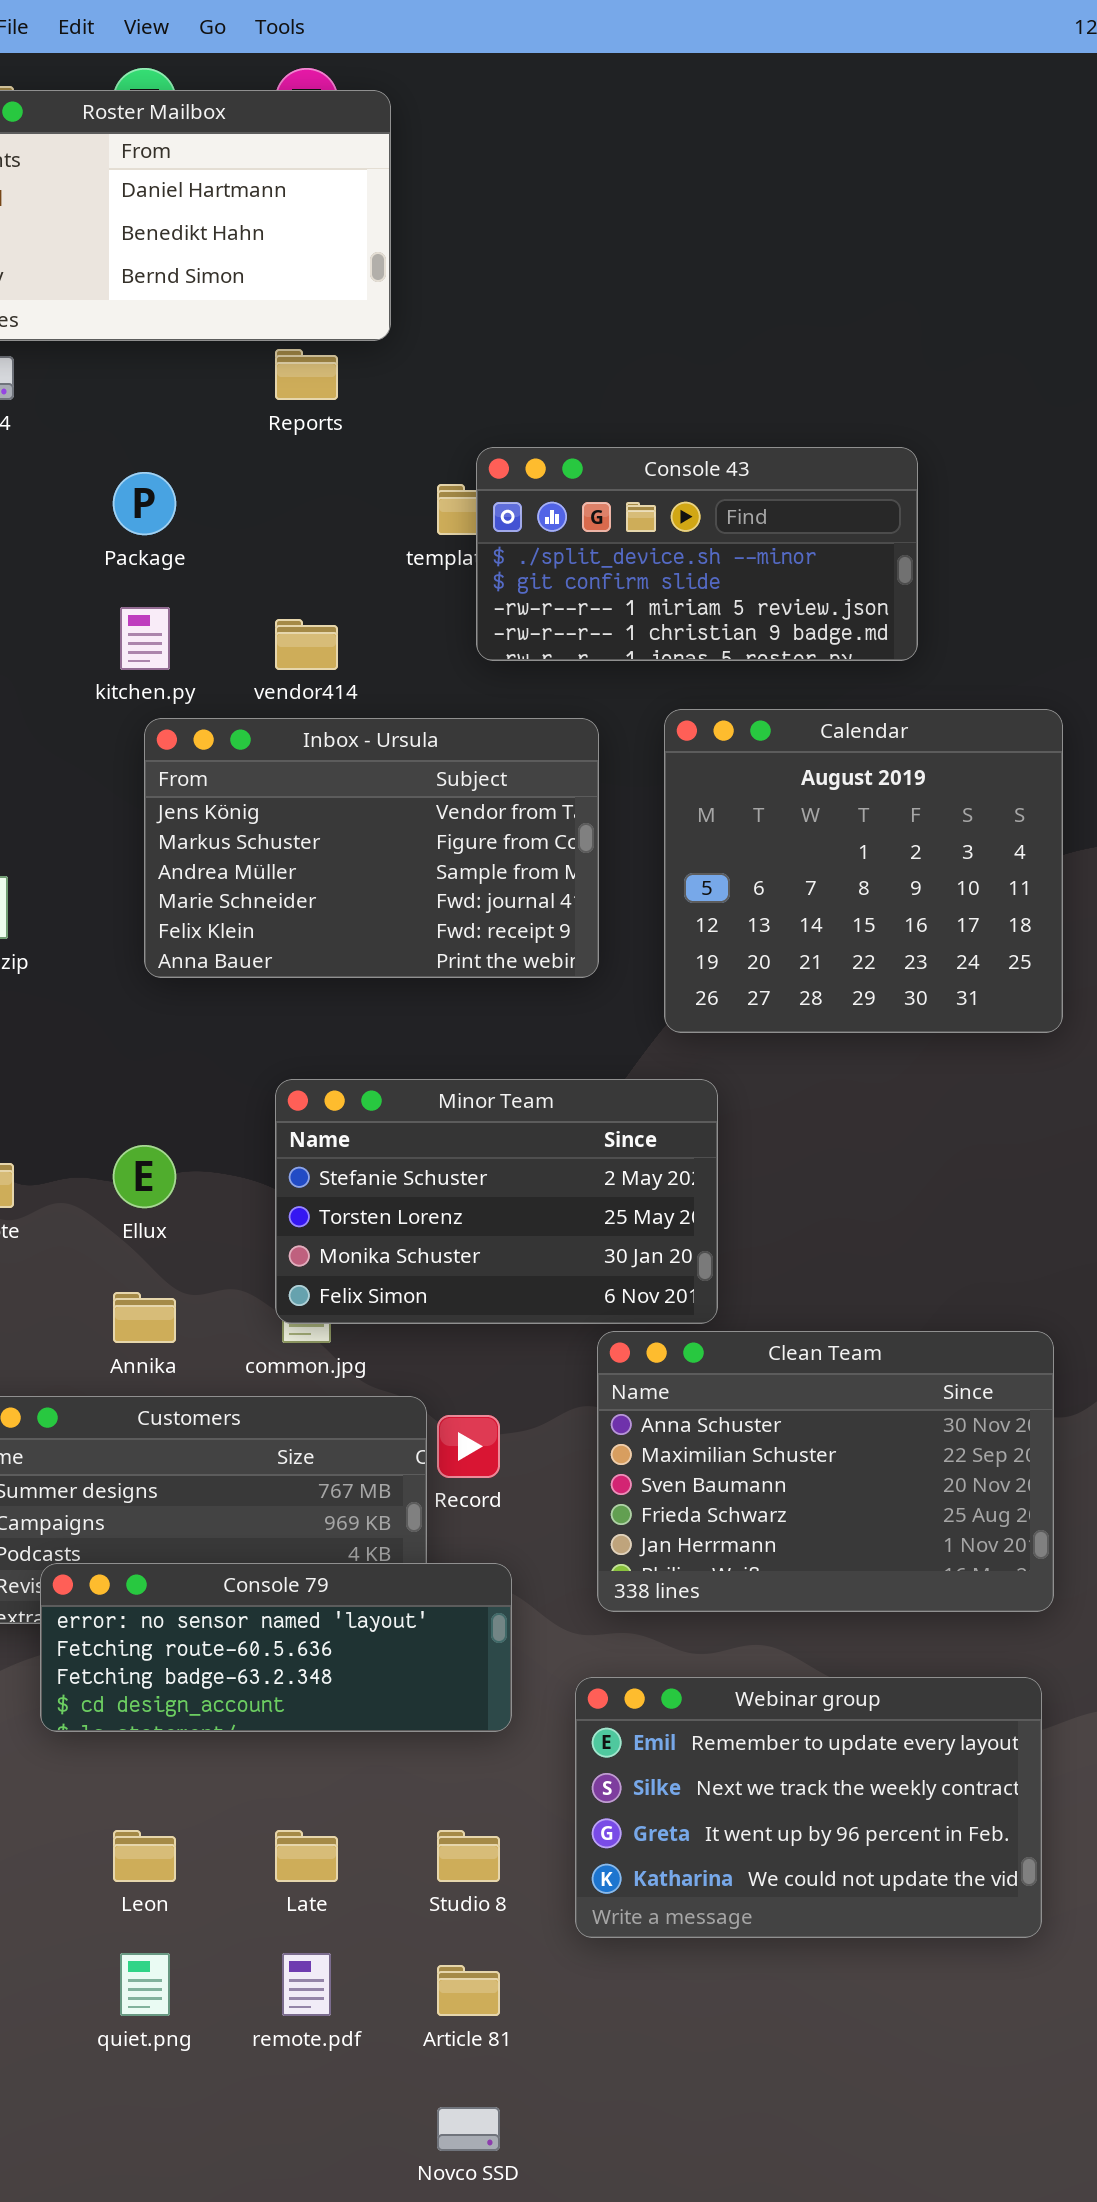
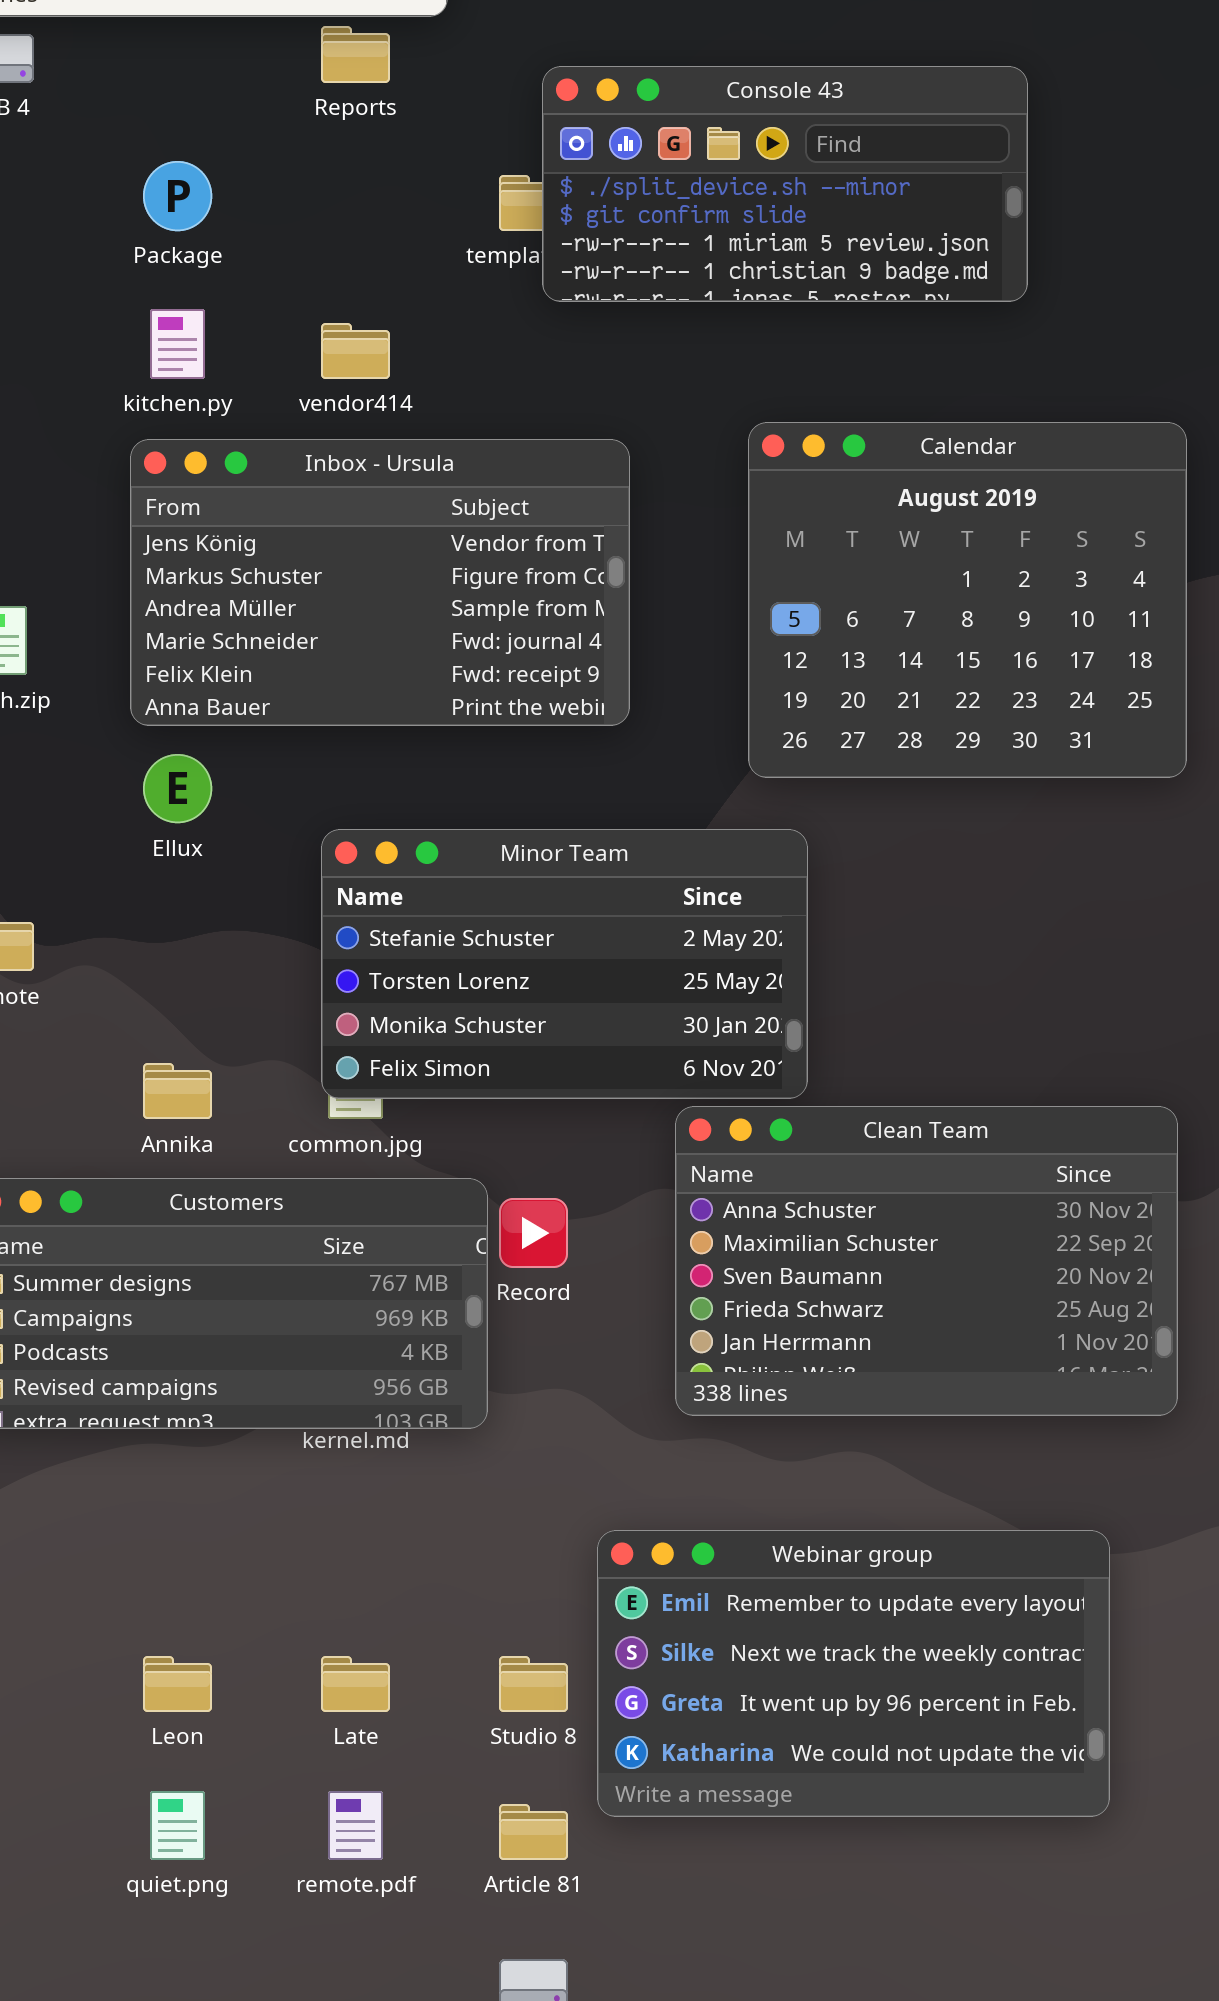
Console 43: [476,447,918,661] -> [542,66,1028,302], moved
Inbox - Ursula: [144,718,599,978] -> [130,439,630,726], moved
Ellux: [113,1145,176,1208] -> [143,754,212,823], moved
Console 79: [40,1563,512,1732] -> none, closed
Webinar group: [575,1677,1042,1938] -> [597,1530,1110,1817], moved

